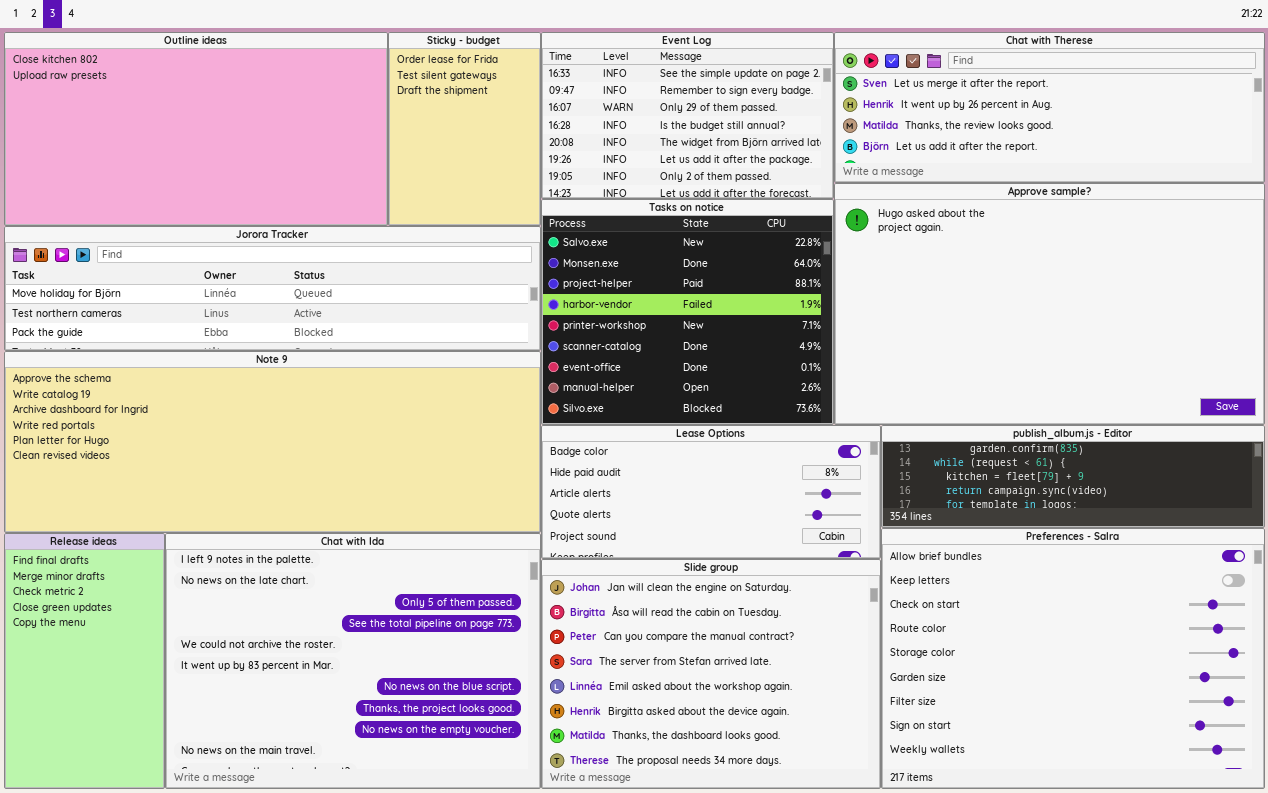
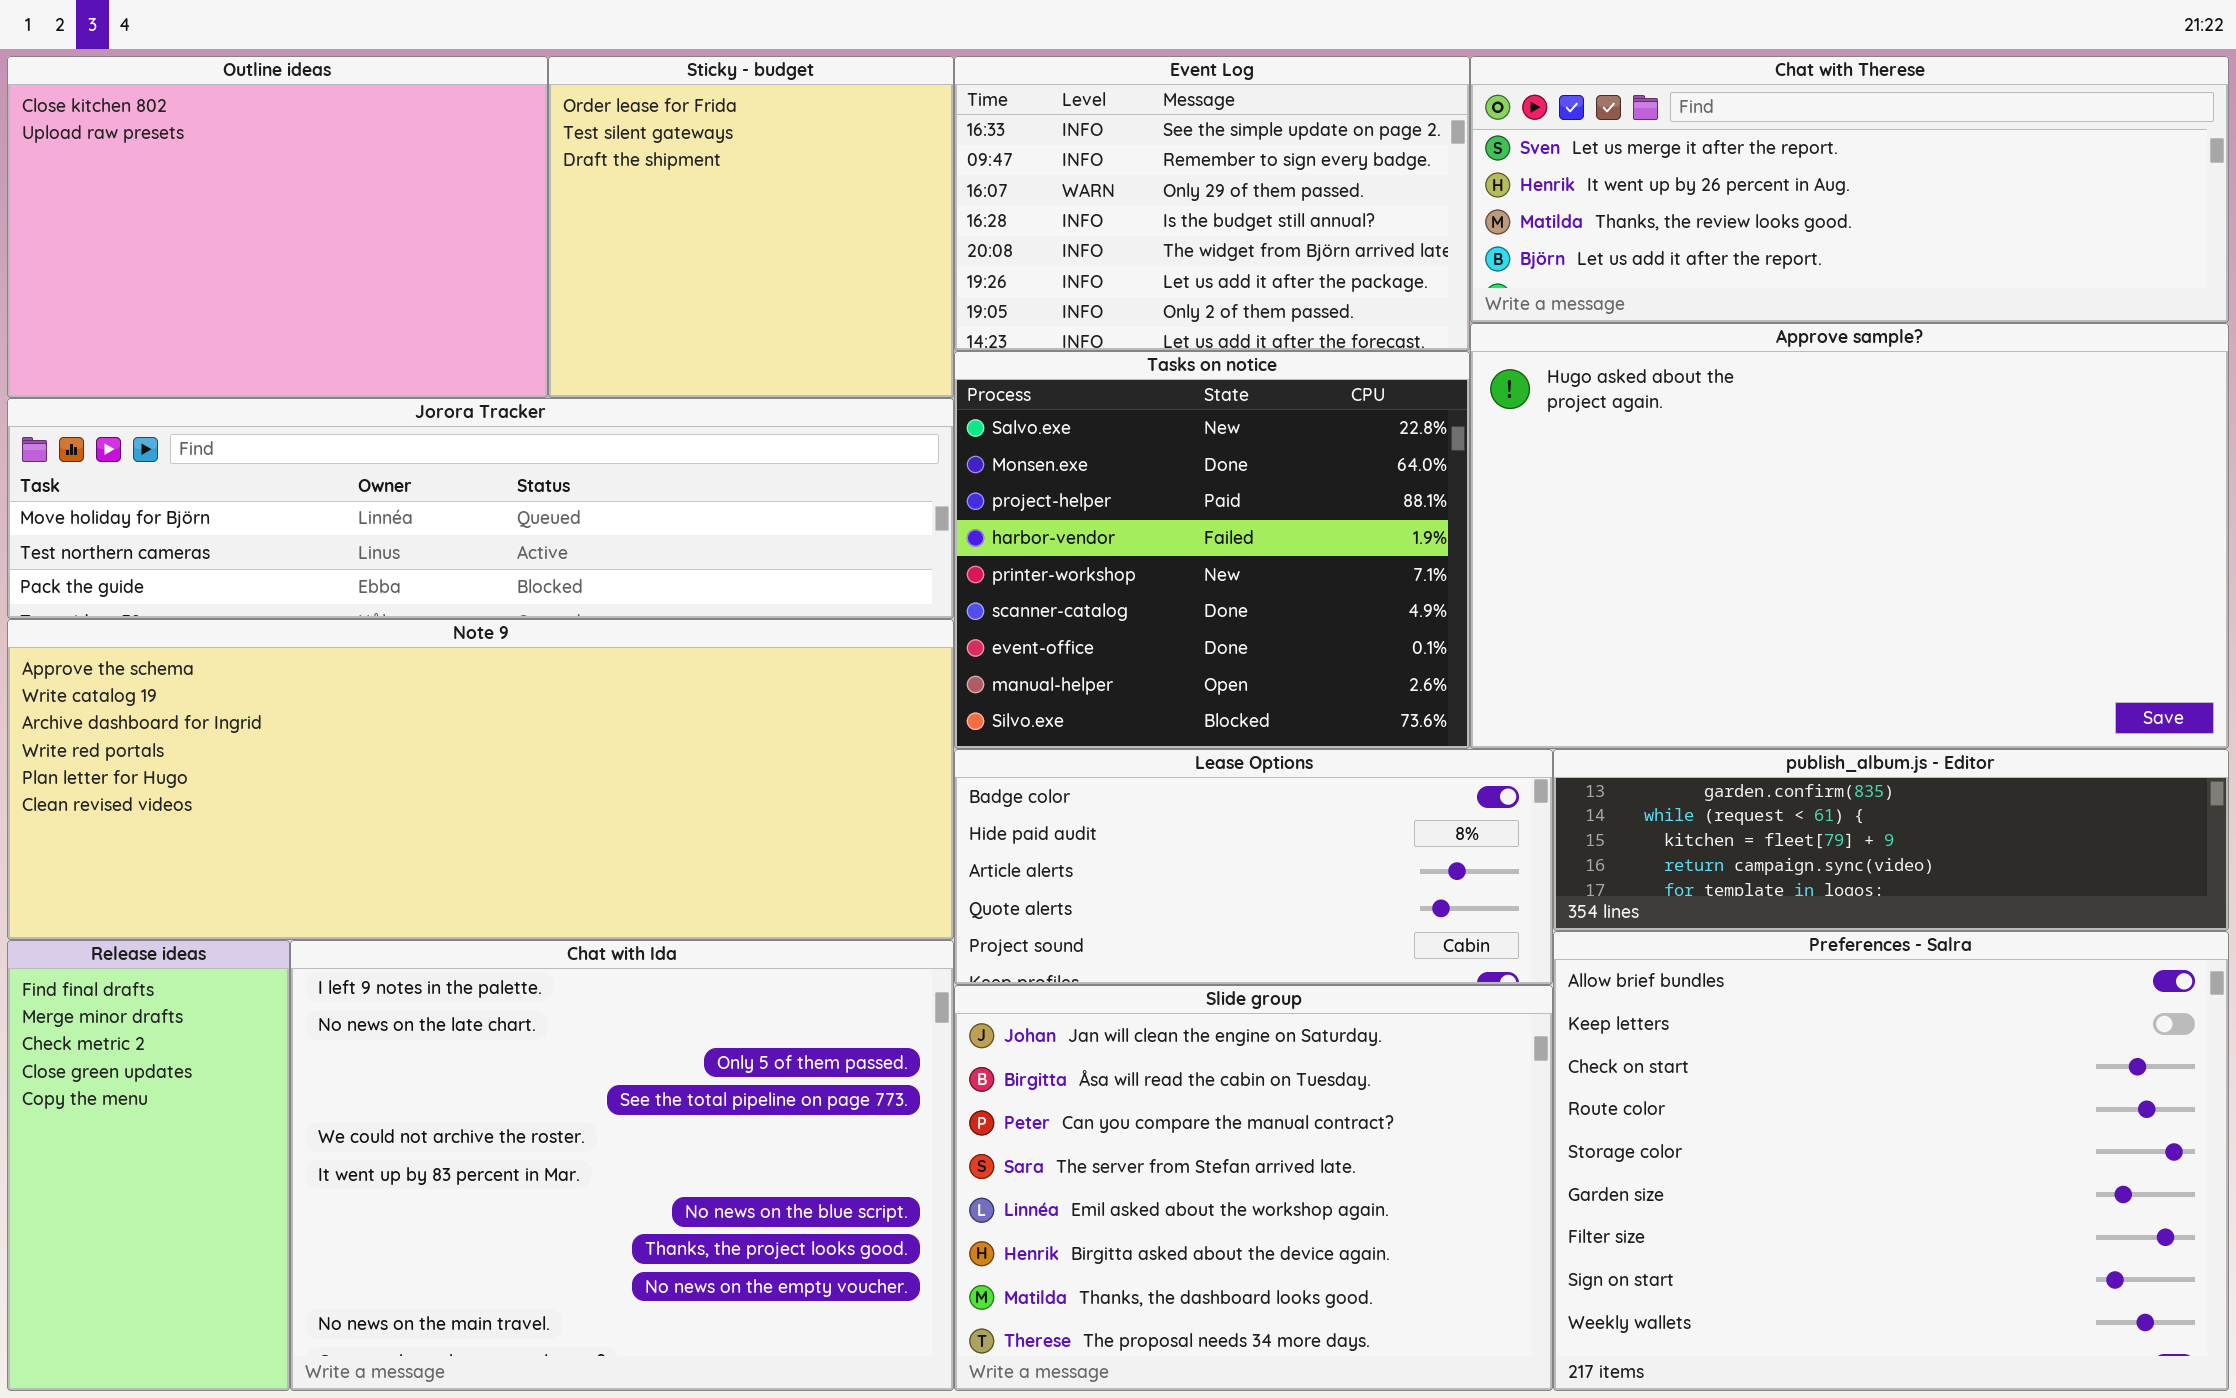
Outline ideas: [4,32,388,226] -> [7,56,548,398], resized
Sticky - budget: [388,32,541,226] -> [548,56,954,398], resized

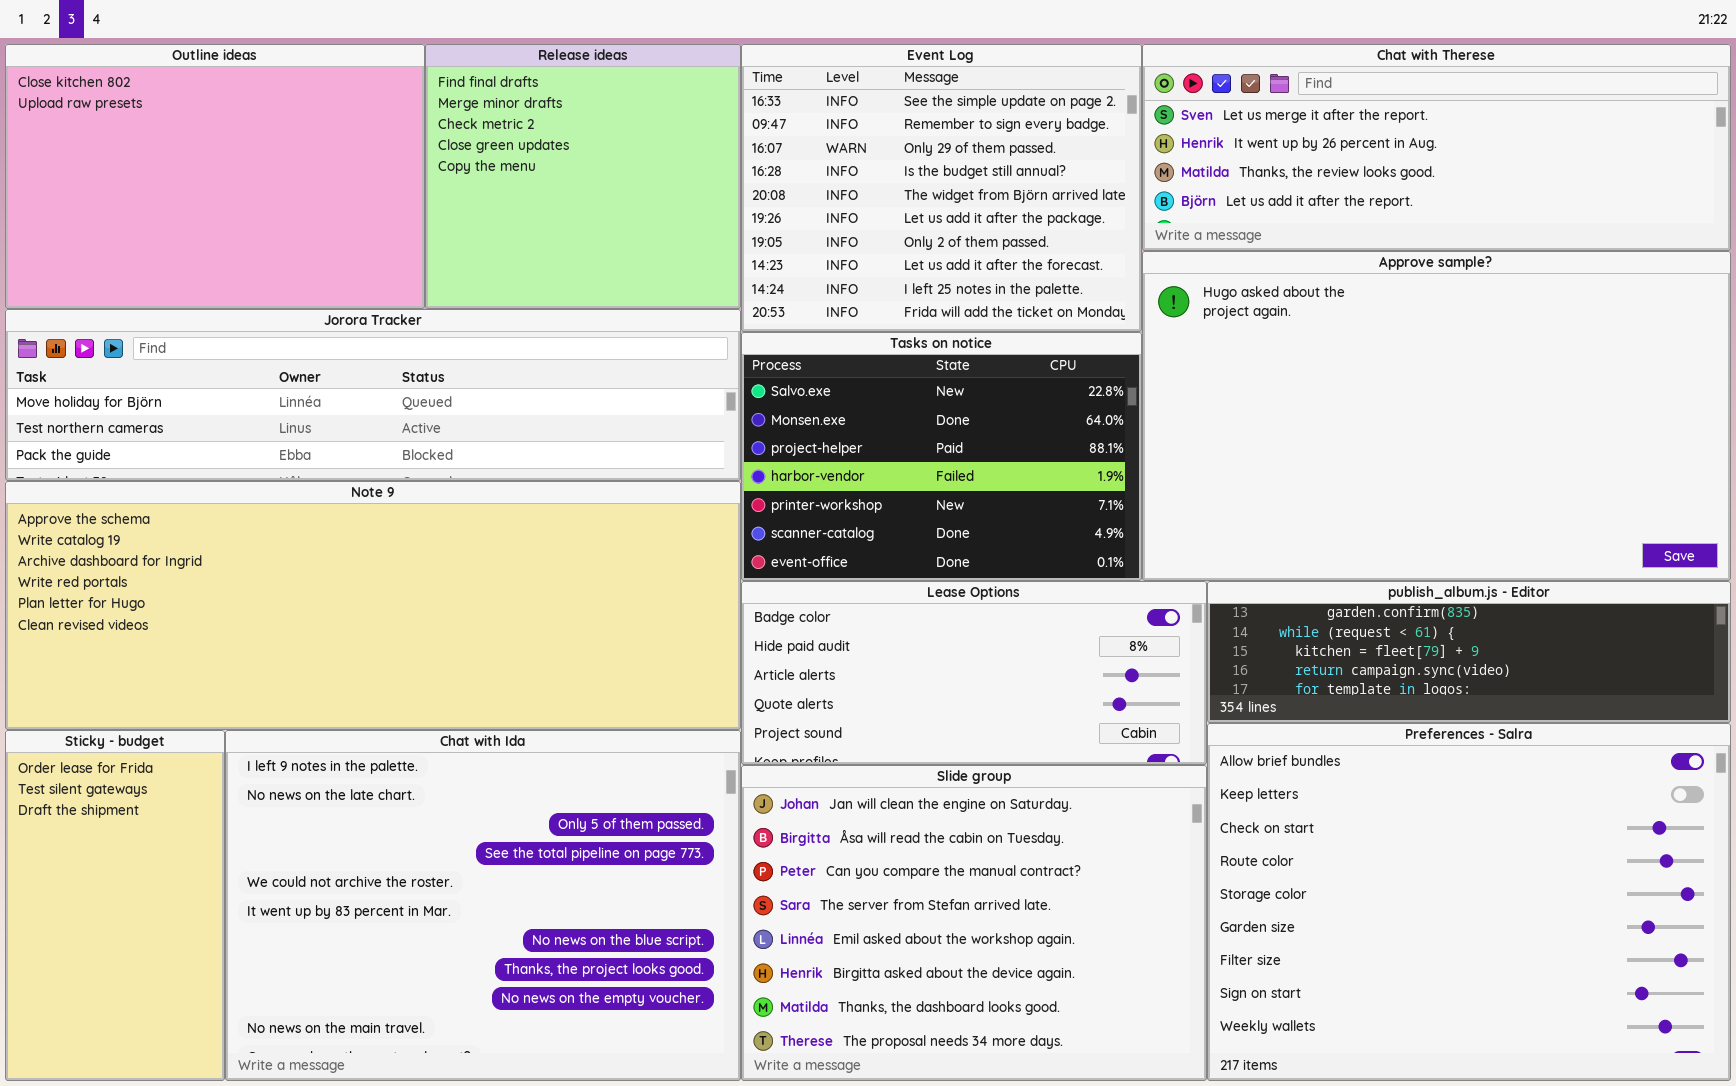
Sticky - budget: [548,56,954,398] -> [5,730,225,1081], moved, resized
Event Log: [954,56,1470,351] -> [741,44,1142,332], resized
Tasks on notice: [954,351,1470,749] -> [741,332,1142,581], resized
Release ideas: [7,940,290,1391] -> [425,44,741,309], moved, resized

